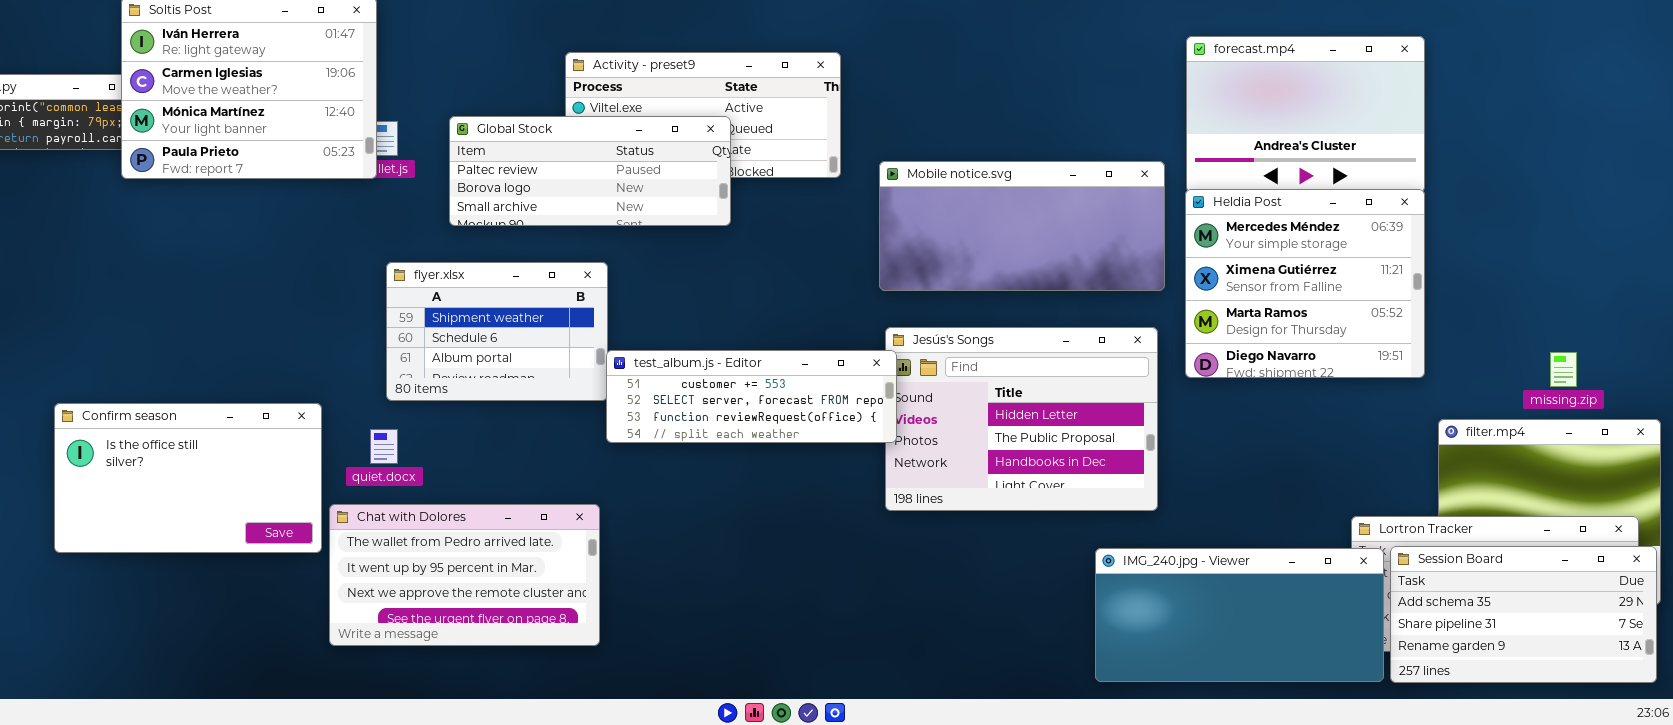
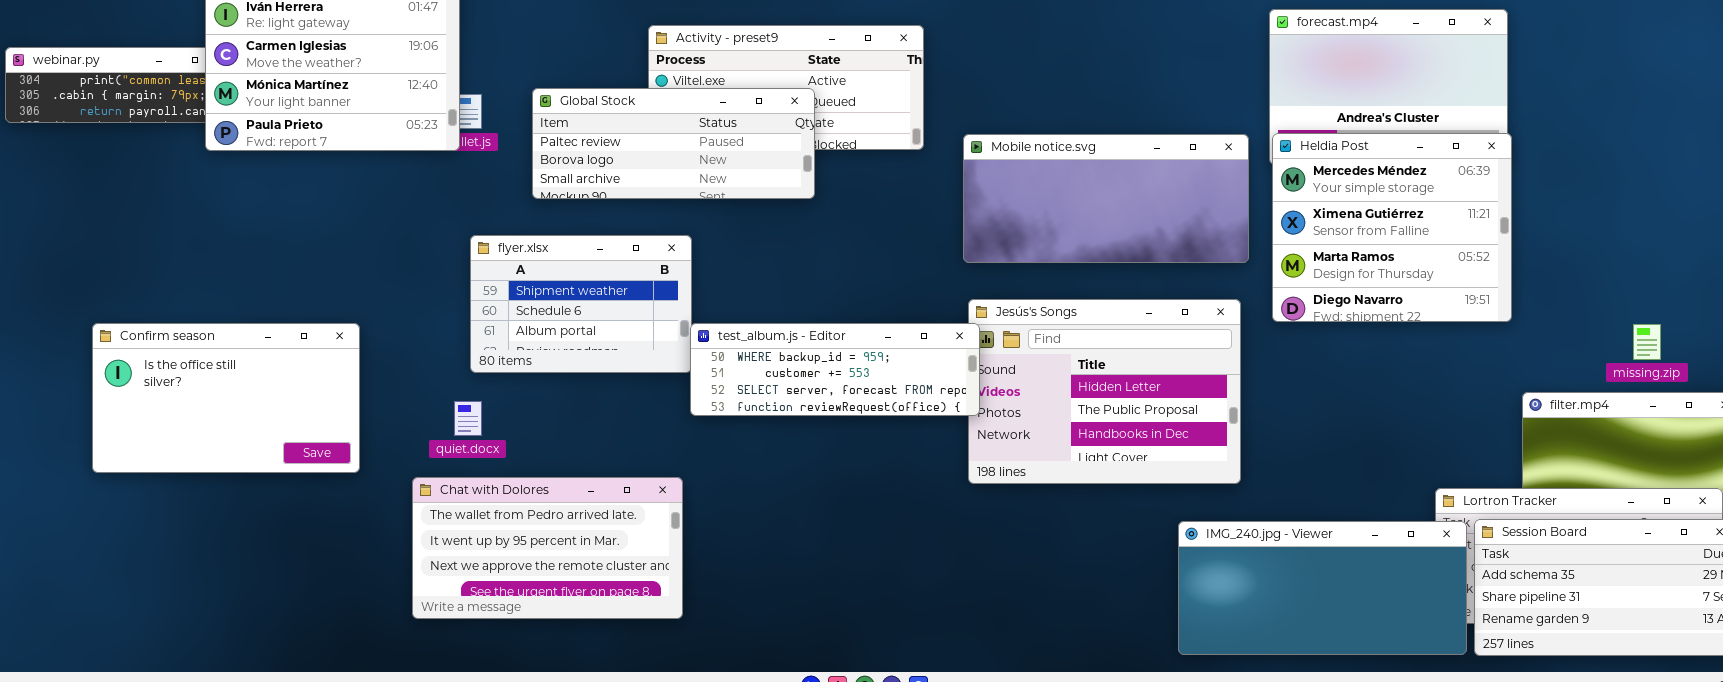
Heldia Post: [1185,189,1425,378] -> [1272,133,1512,322], moved
test_album.js - Editor: [606,350,897,443] -> [690,323,980,416], scrolled up 1 row
Confirm season: [54,403,322,553] -> [92,323,360,473], moved

